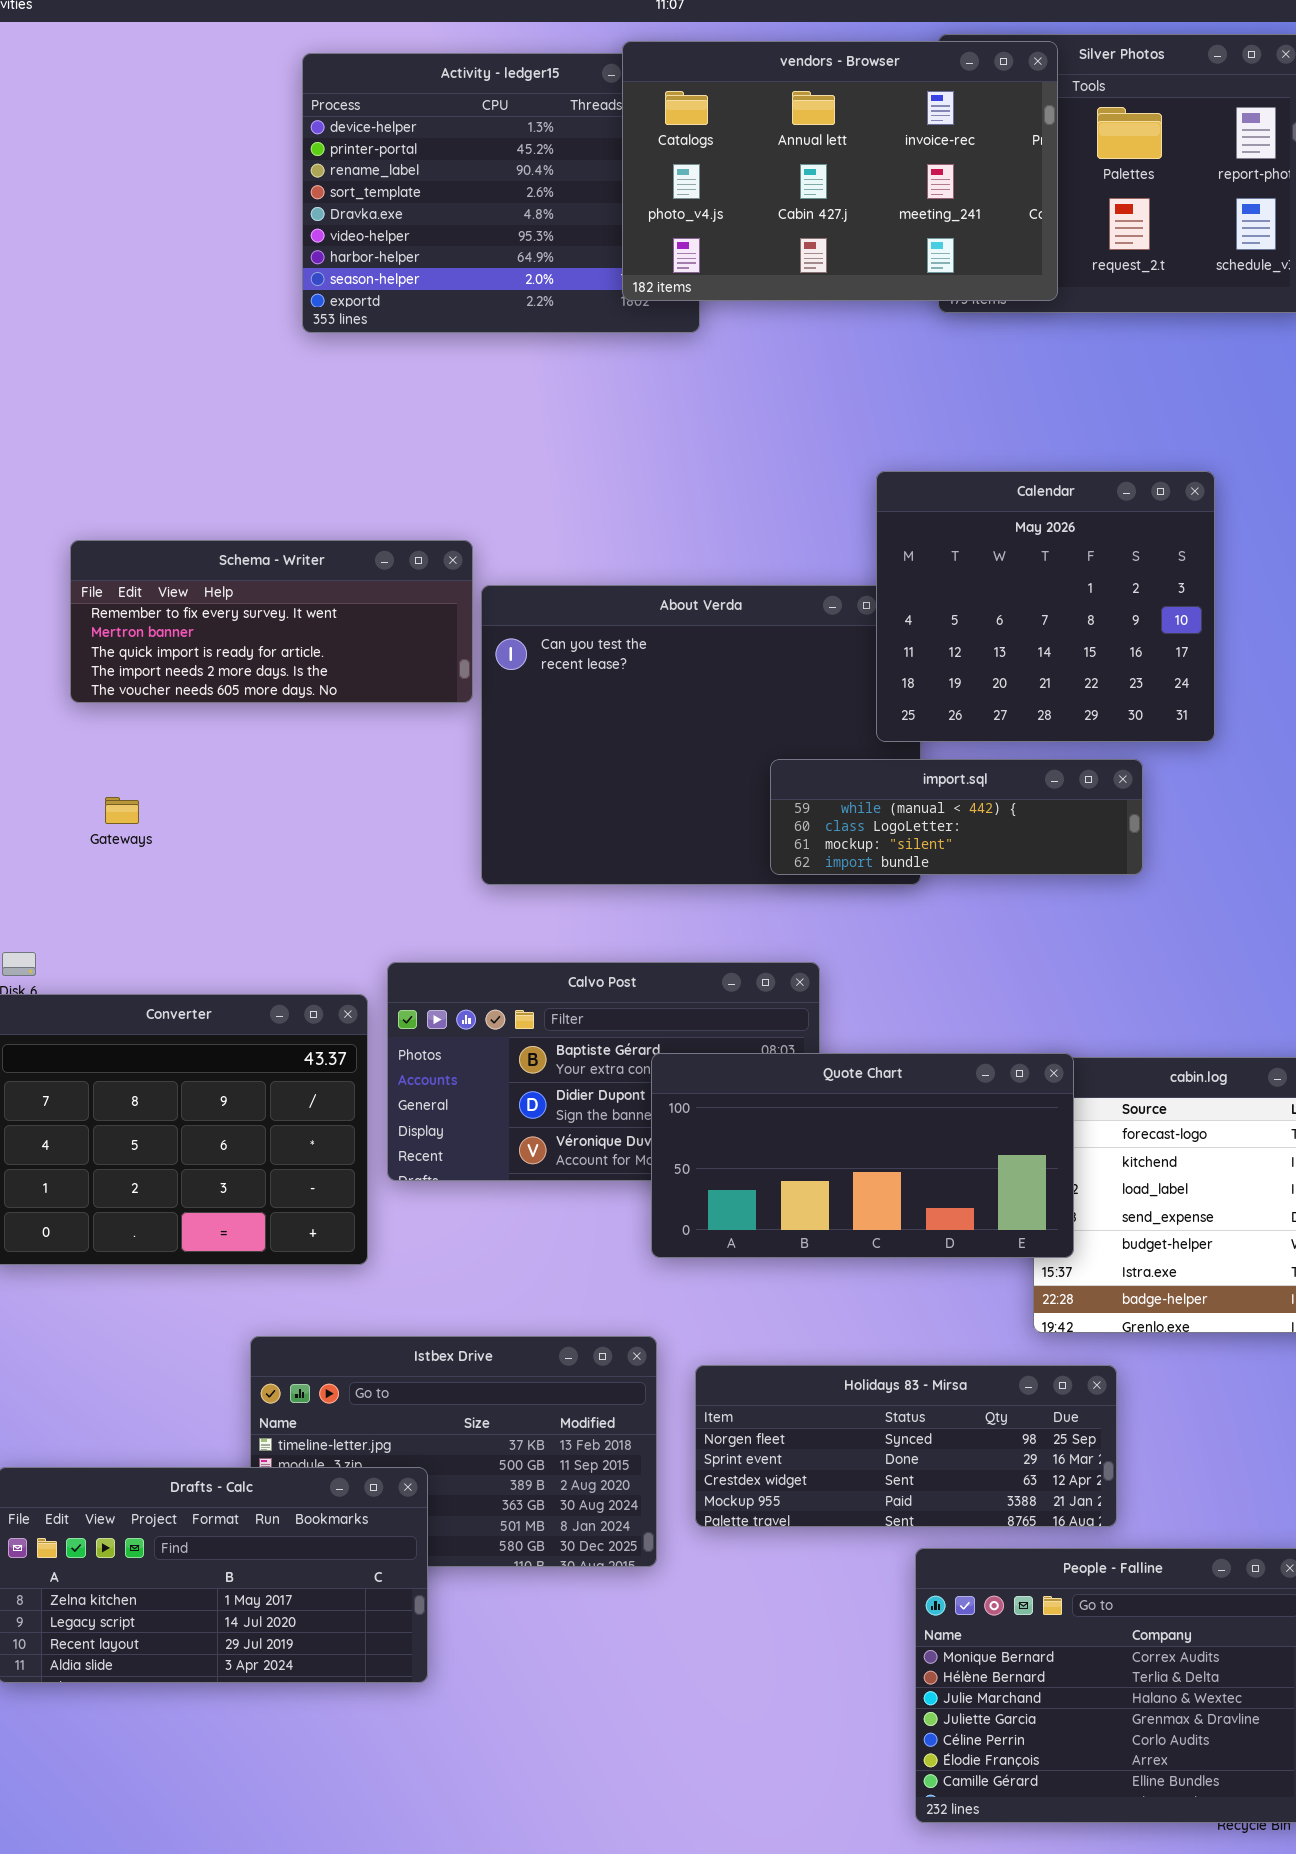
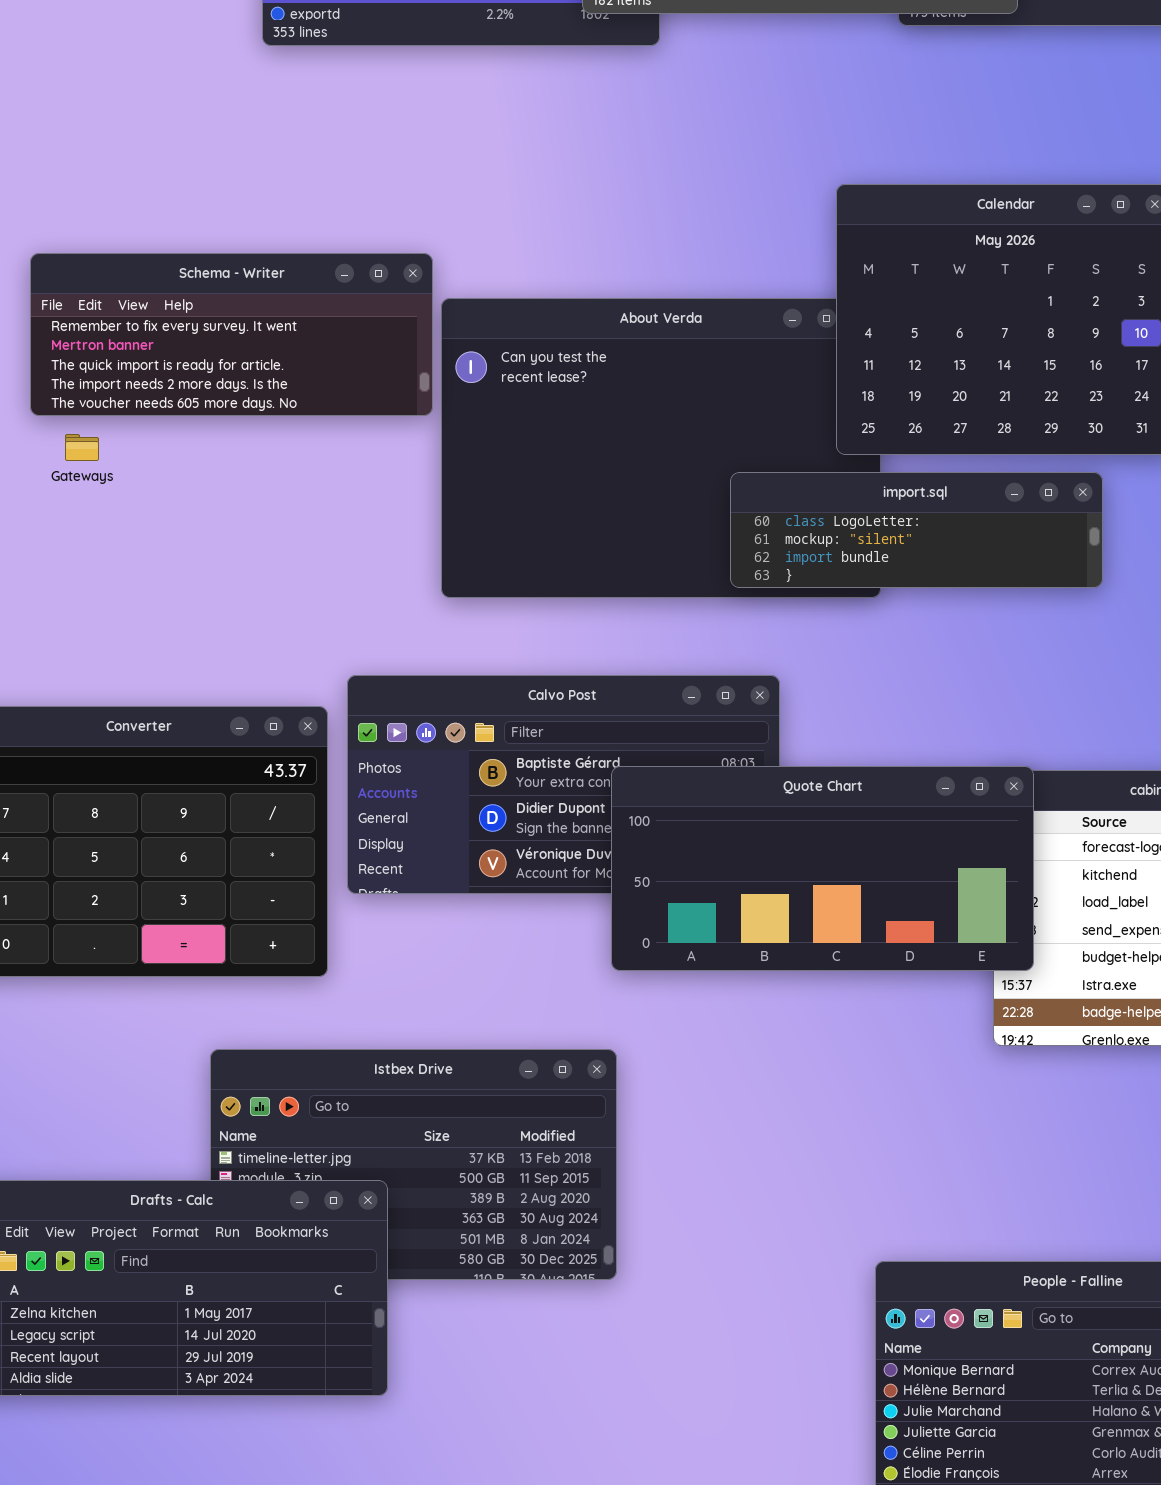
import.sql: [770,759,1143,875] -> [730,472,1103,588], scrolled down 1 row
Gateways: [105,797,139,824] -> [65,434,99,461], moved
Holidays 83 - Mirsa: [695,1365,1117,1527] -> none, closed

